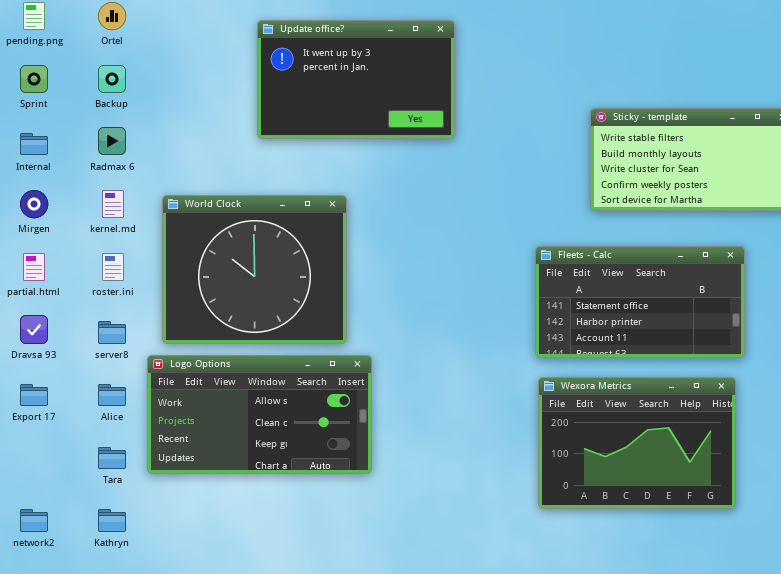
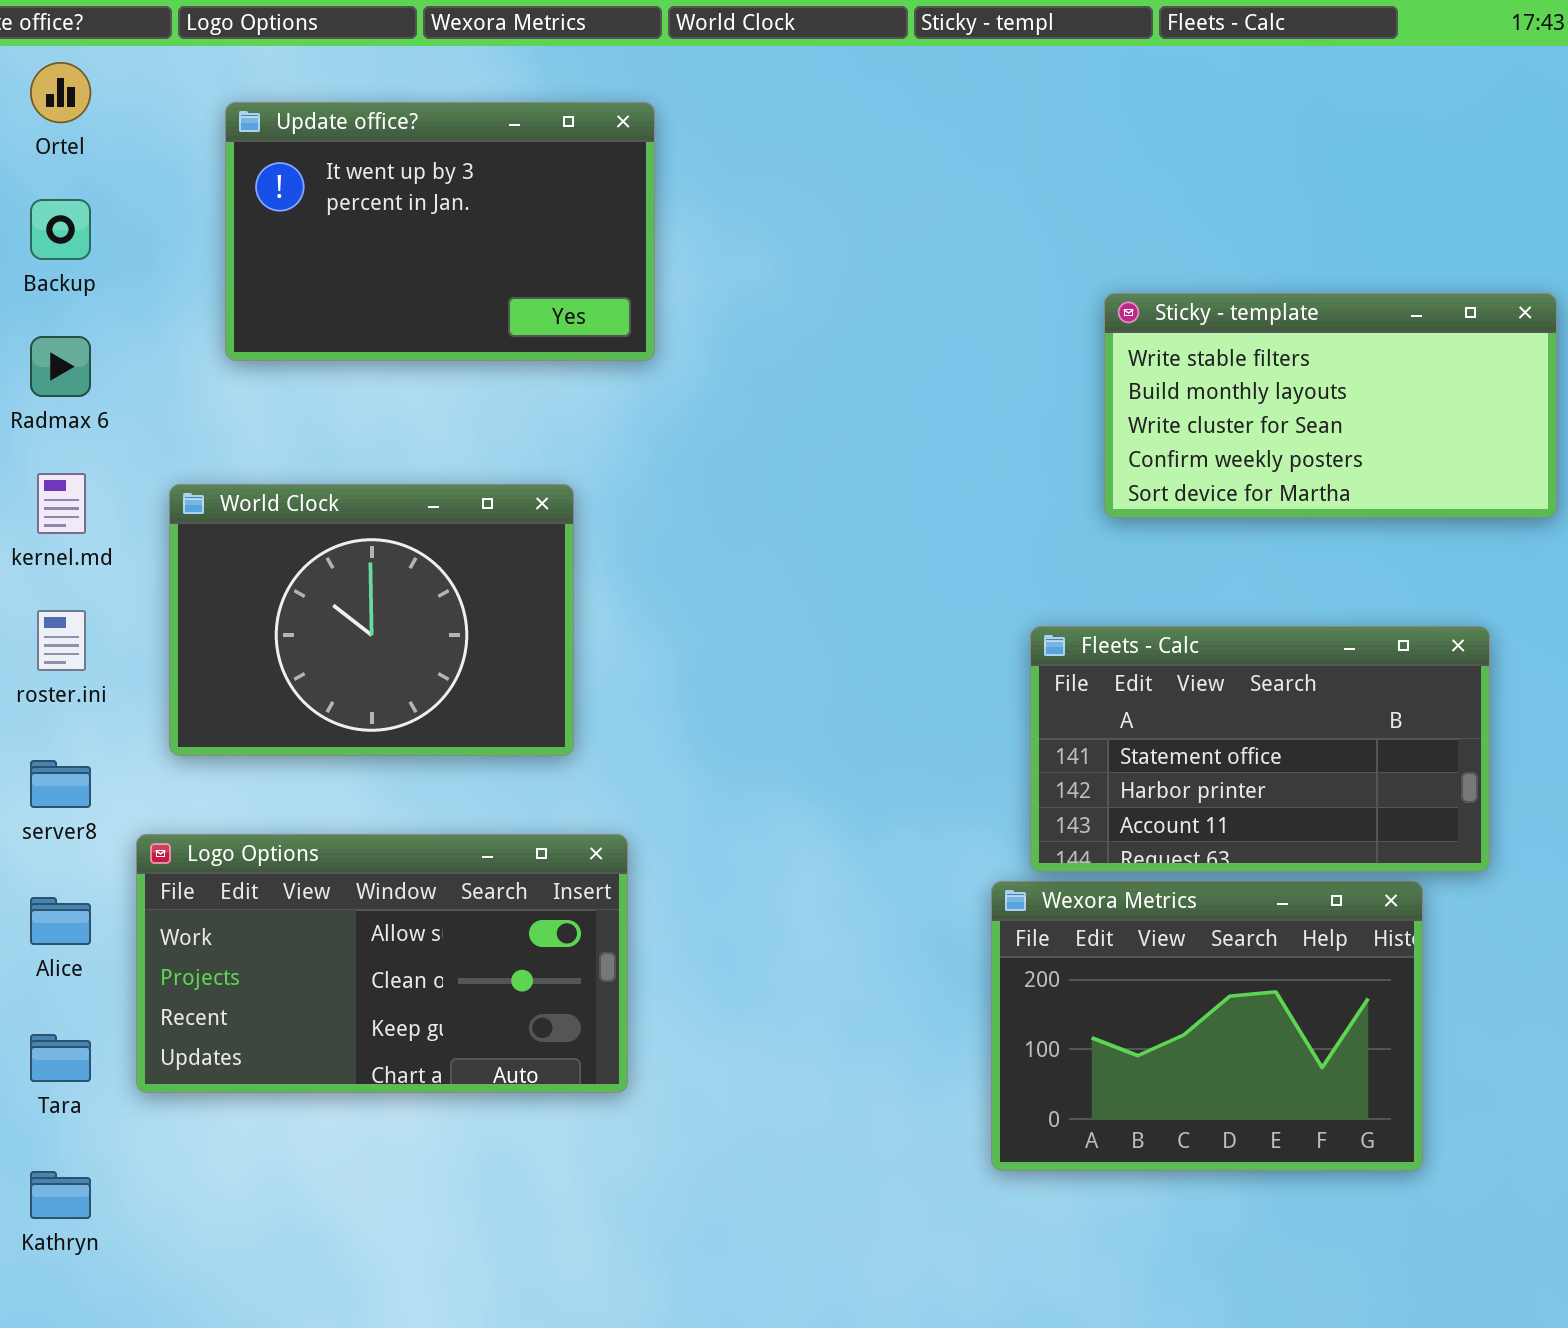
Update office?: [257,20,455,139] -> [225,102,655,361], moved
World Clock: [162,195,347,344] -> [169,484,574,756], resized
Fleets - Calc: [535,246,745,358] -> [1030,626,1490,872], moved

